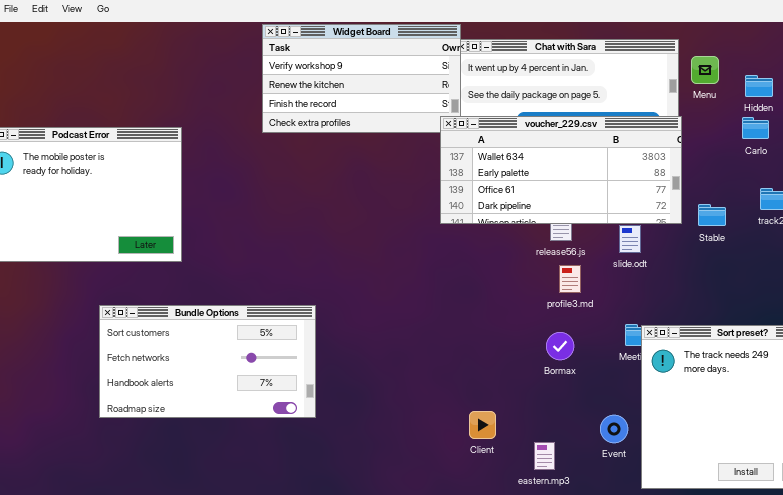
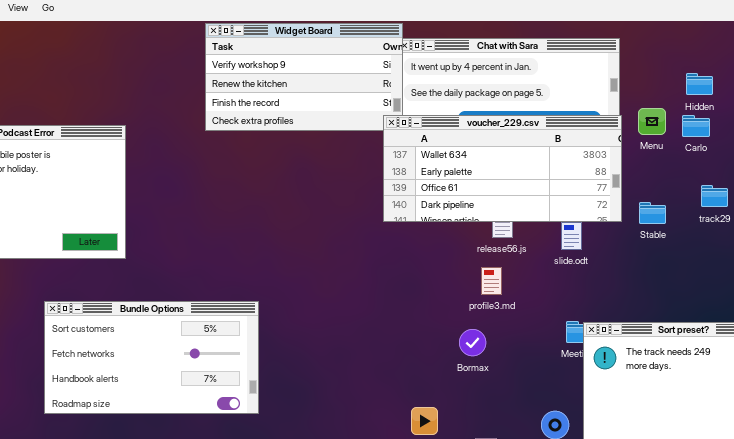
Menu: [691,56,719,84] -> [638,108,666,135], moved
profile3.md: [559,265,581,293] -> [481,267,502,295], moved
Bormax: [546,332,574,360] -> [459,329,486,356], moved

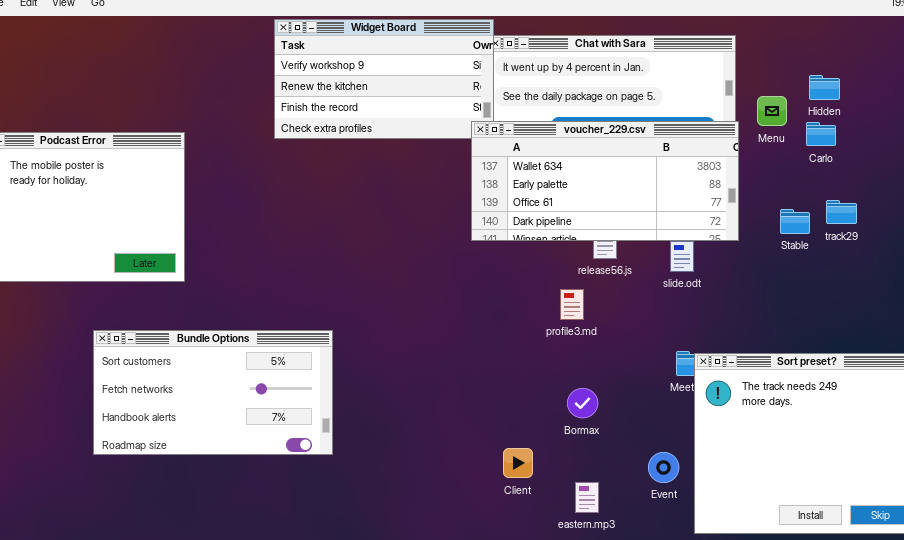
Menu: [638,108,666,135] -> [757,96,787,126], moved
Stable: [639,202,666,224] -> [780,209,810,234], moved
profile3.md: [481,267,502,295] -> [560,289,584,320], moved
Bormax: [459,329,486,356] -> [567,388,598,418], moved

